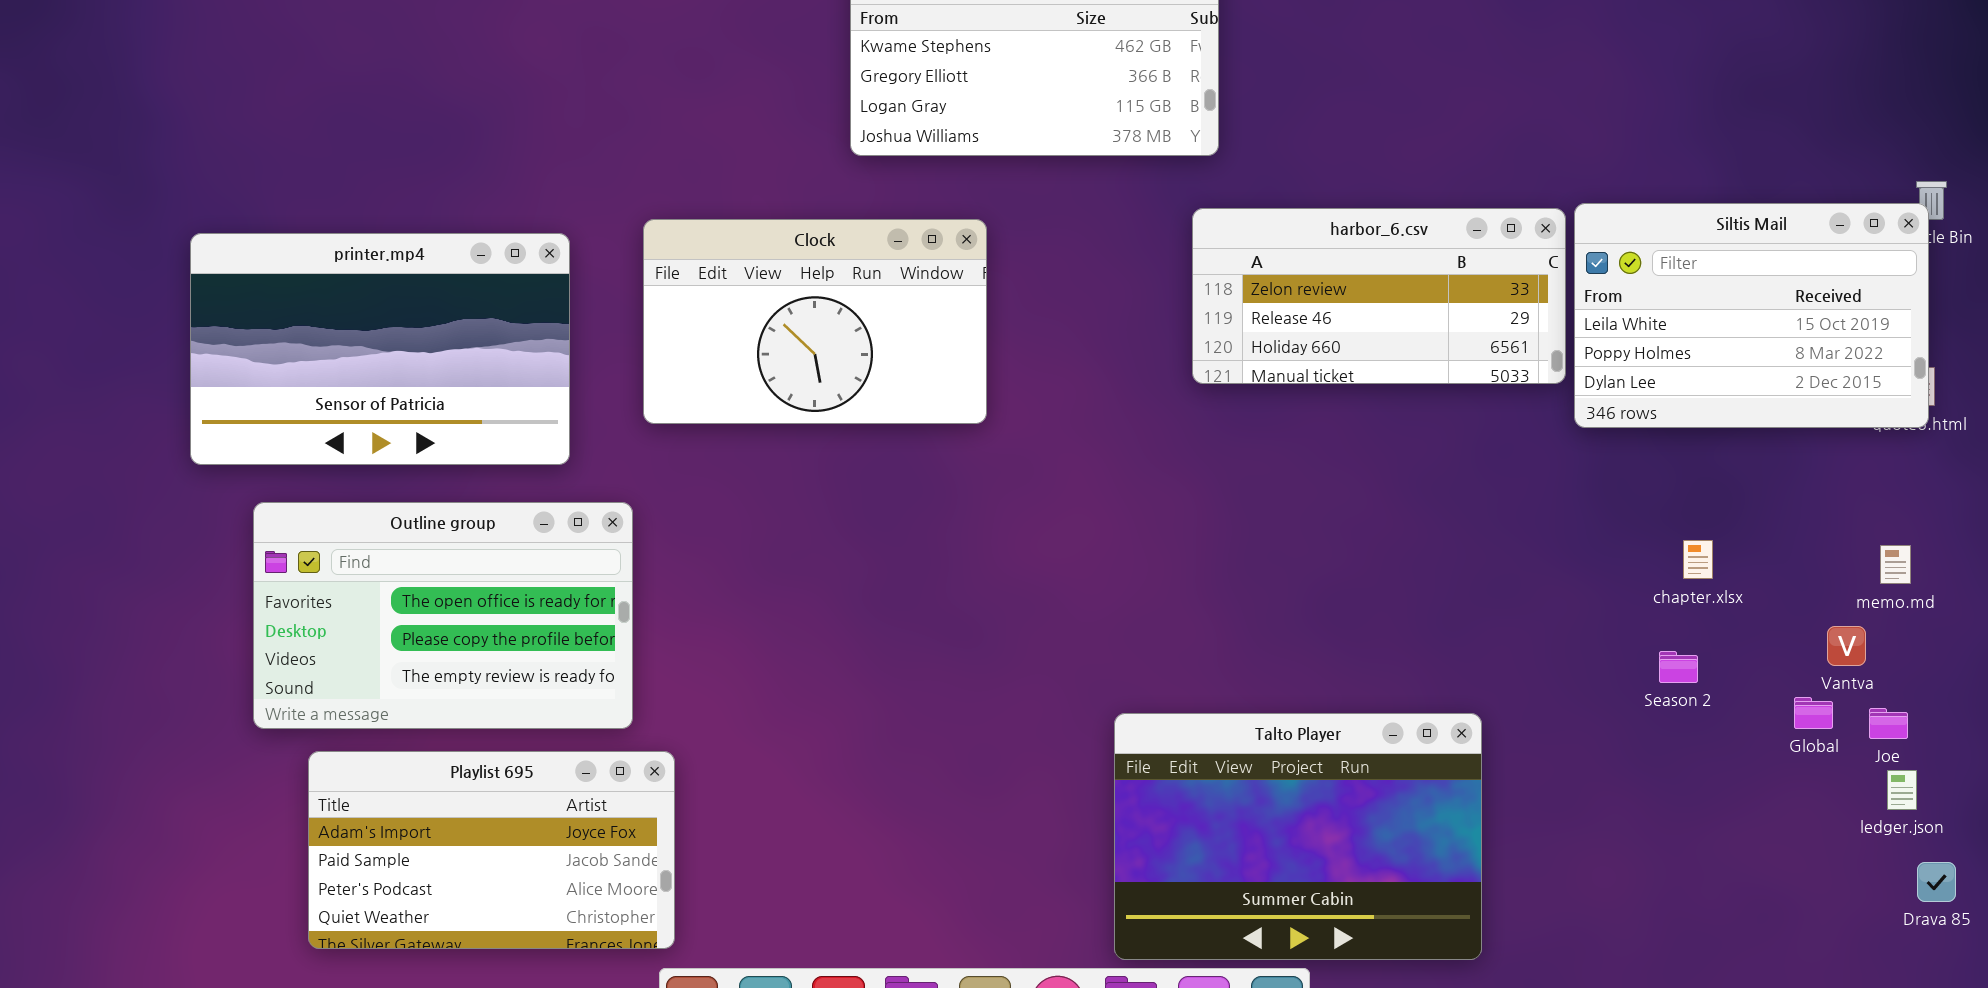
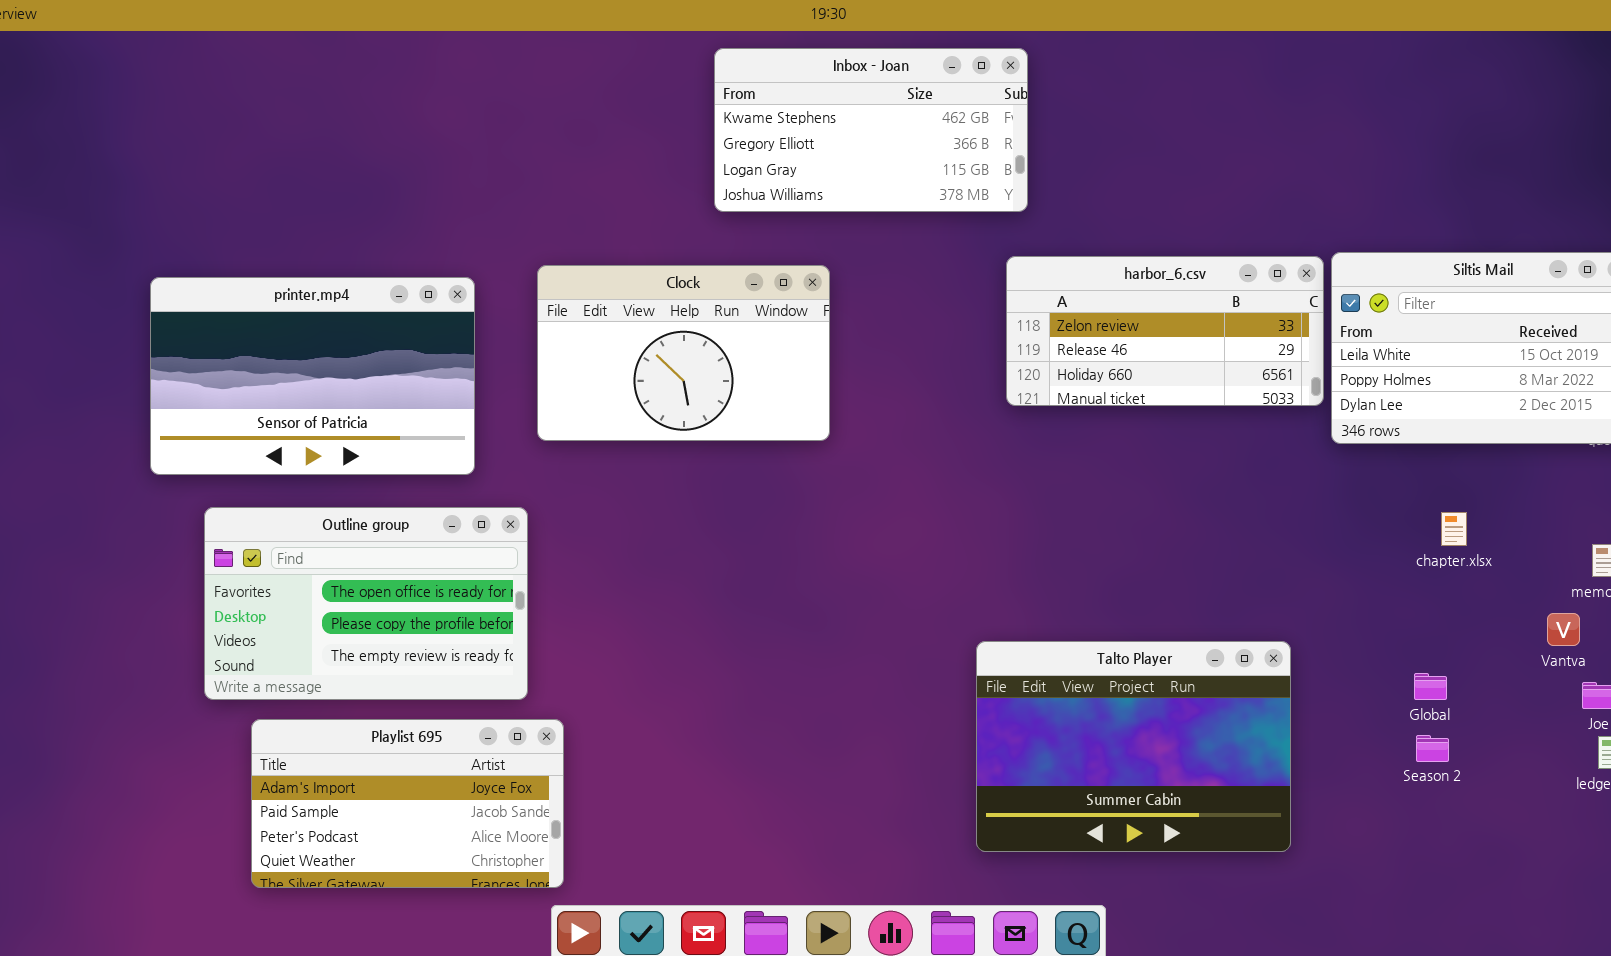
chapter.xlsx: [1683,540,1713,579] -> [1441,512,1467,546], moved
Season 2: [1659,651,1698,683] -> [1416,735,1449,762], moved
Global: [1794,697,1833,729] -> [1414,673,1447,700], moved
Talto Player: [1114,713,1482,960] -> [976,641,1291,852], moved

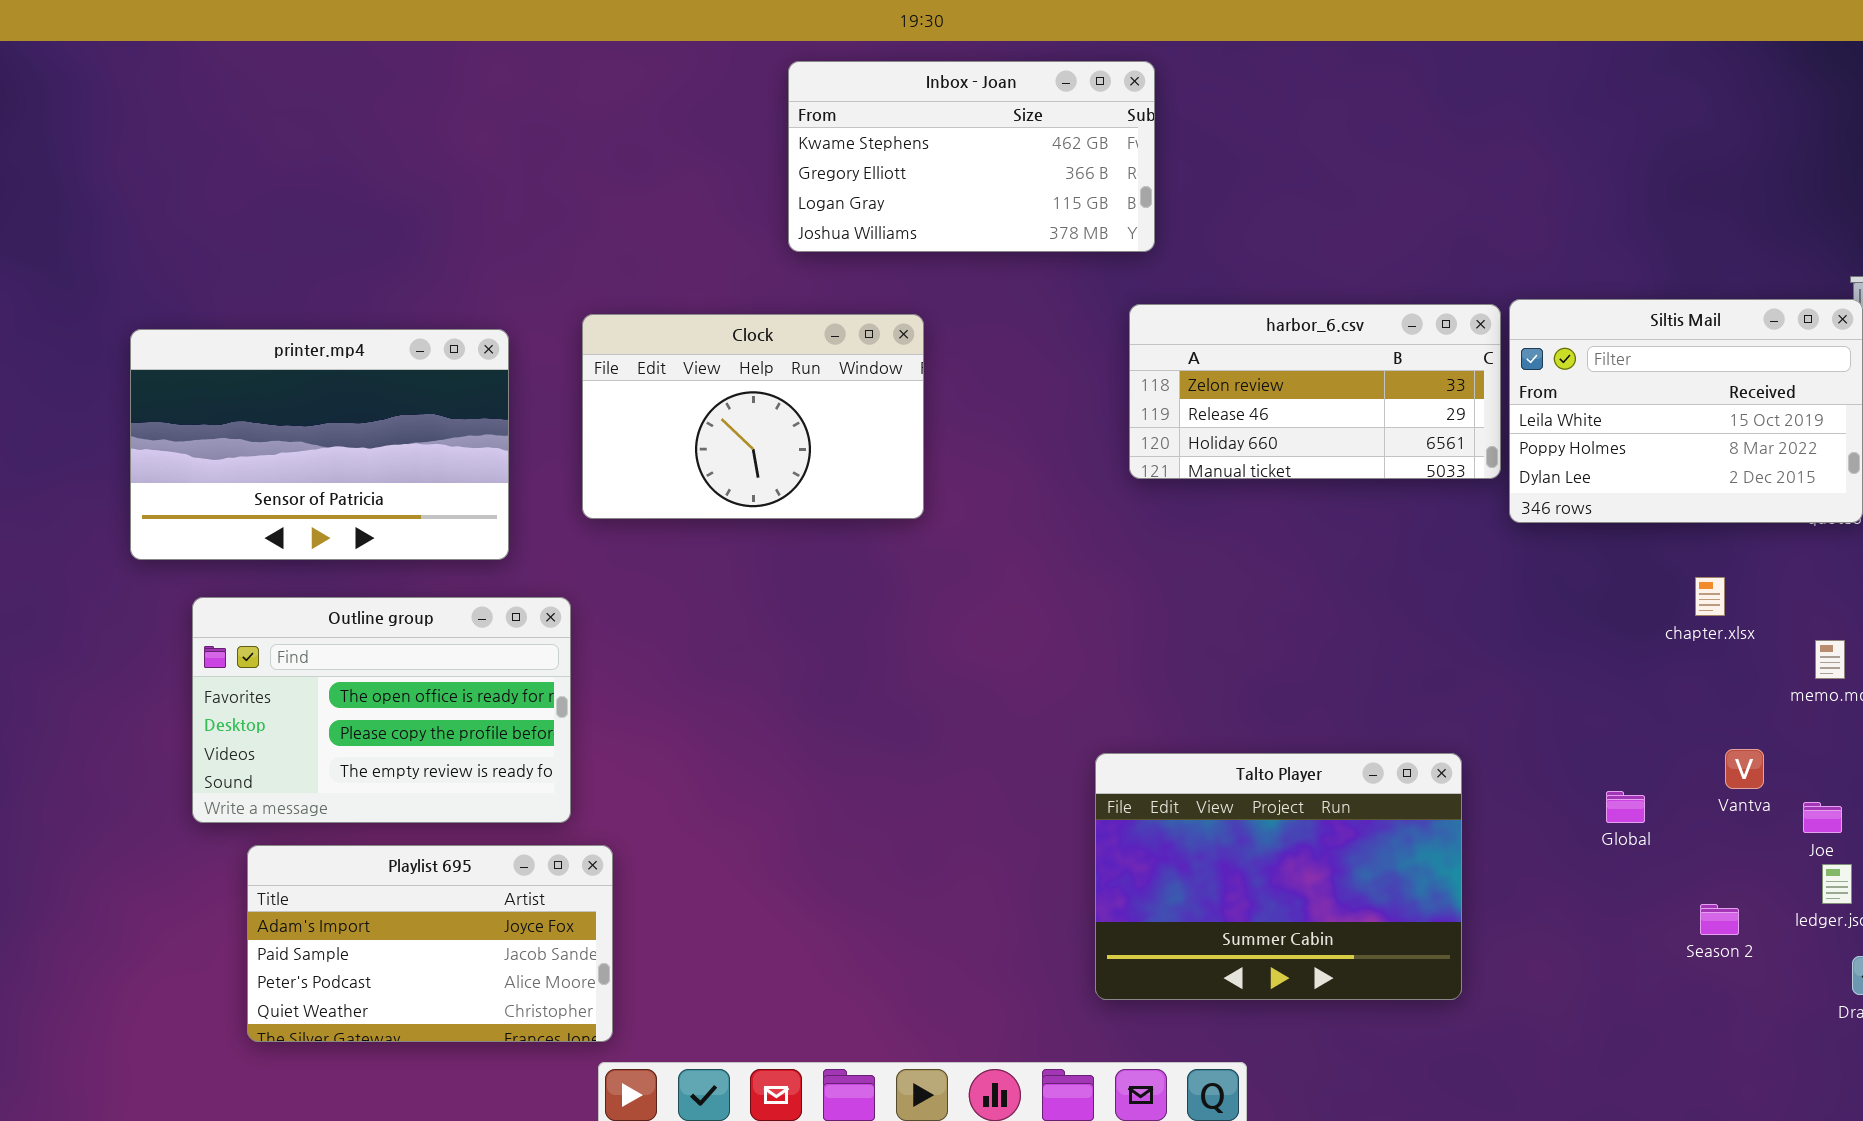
chapter.xlsx: [1441,512,1467,546] -> [1695,577,1725,616], moved
Vantva: [1547,613,1580,646] -> [1725,749,1764,789], moved
Season 2: [1416,735,1449,762] -> [1700,904,1739,935], moved

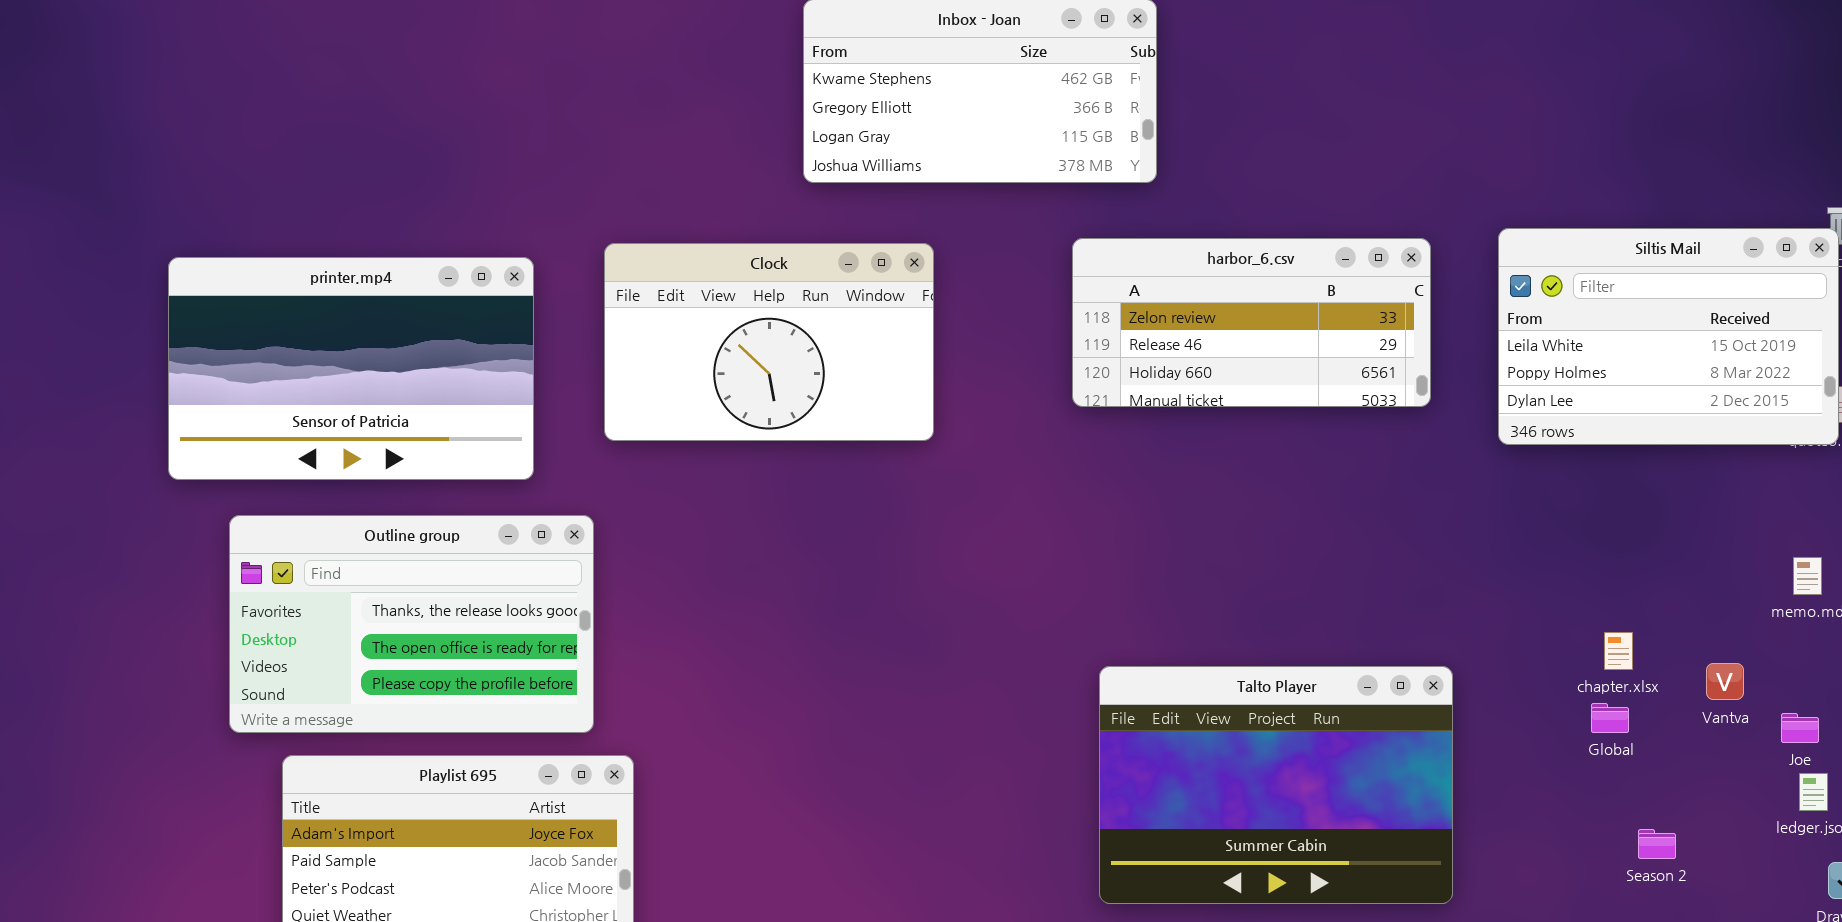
harbor_6.csv: [1129,304,1501,479] -> [1072,238,1431,407], moved
chapter.xlsx: [1695,577,1725,616] -> [1604,632,1633,670], moved
Outline group: [192,597,571,823] -> [229,515,594,733], scrolled up 1 row
Season 2: [1700,904,1739,935] -> [1638,829,1676,859], moved

